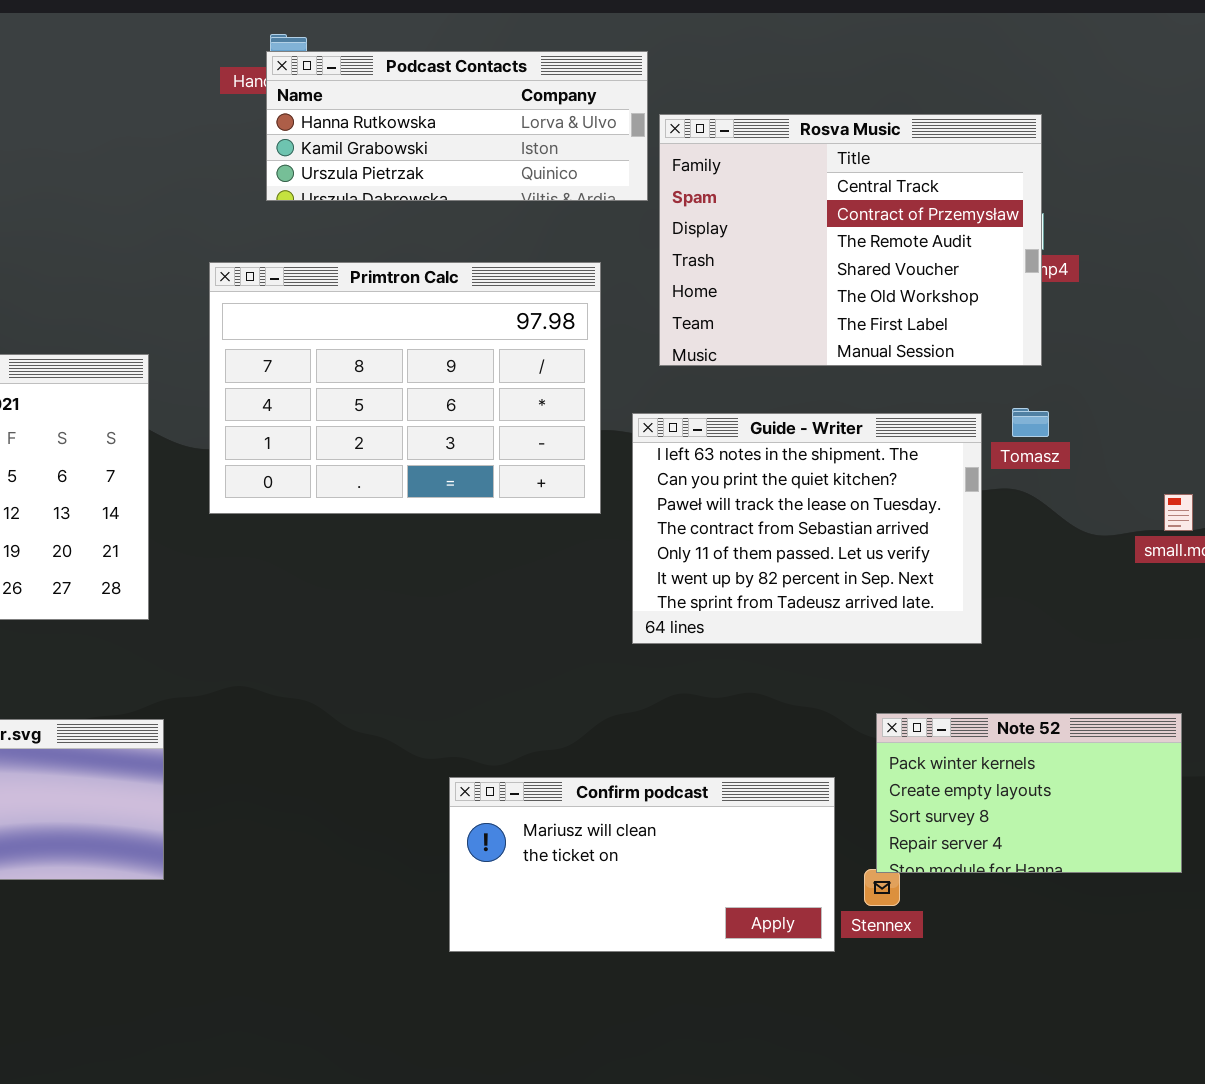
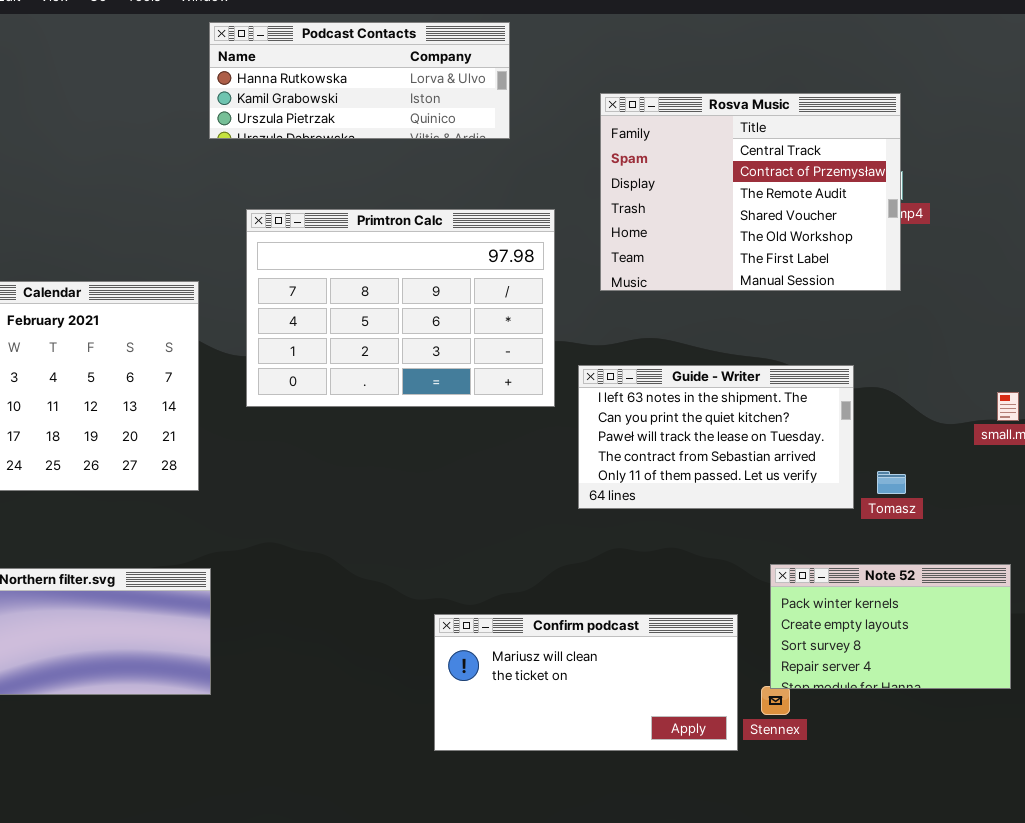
Podcast Contacts: [266,51,648,201] -> [209,22,510,139], moved
Tomasz: [1012,408,1049,437] -> [877,471,906,494], moved
Guide - Writer: [632,413,982,644] -> [578,365,854,509], resized

